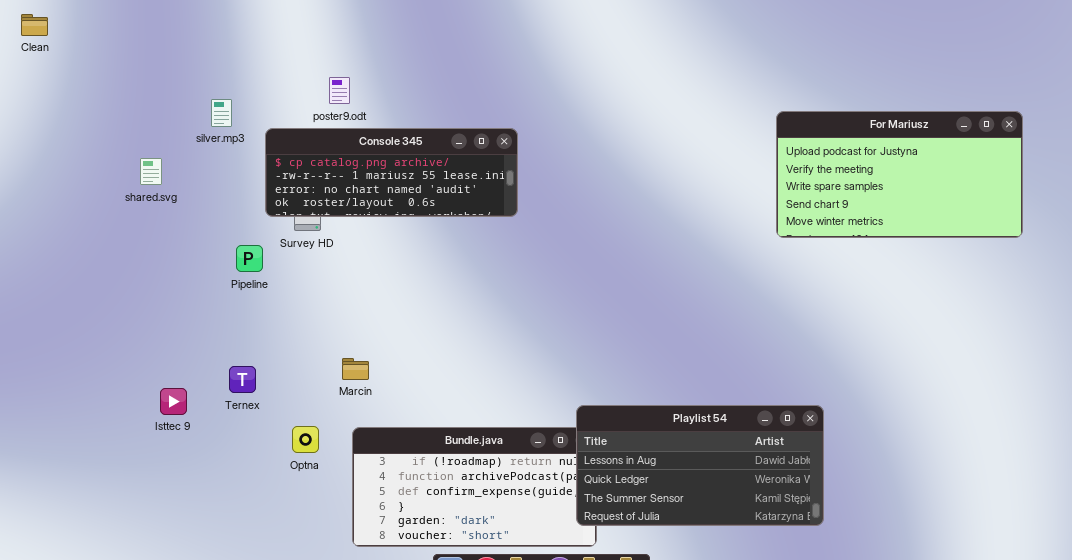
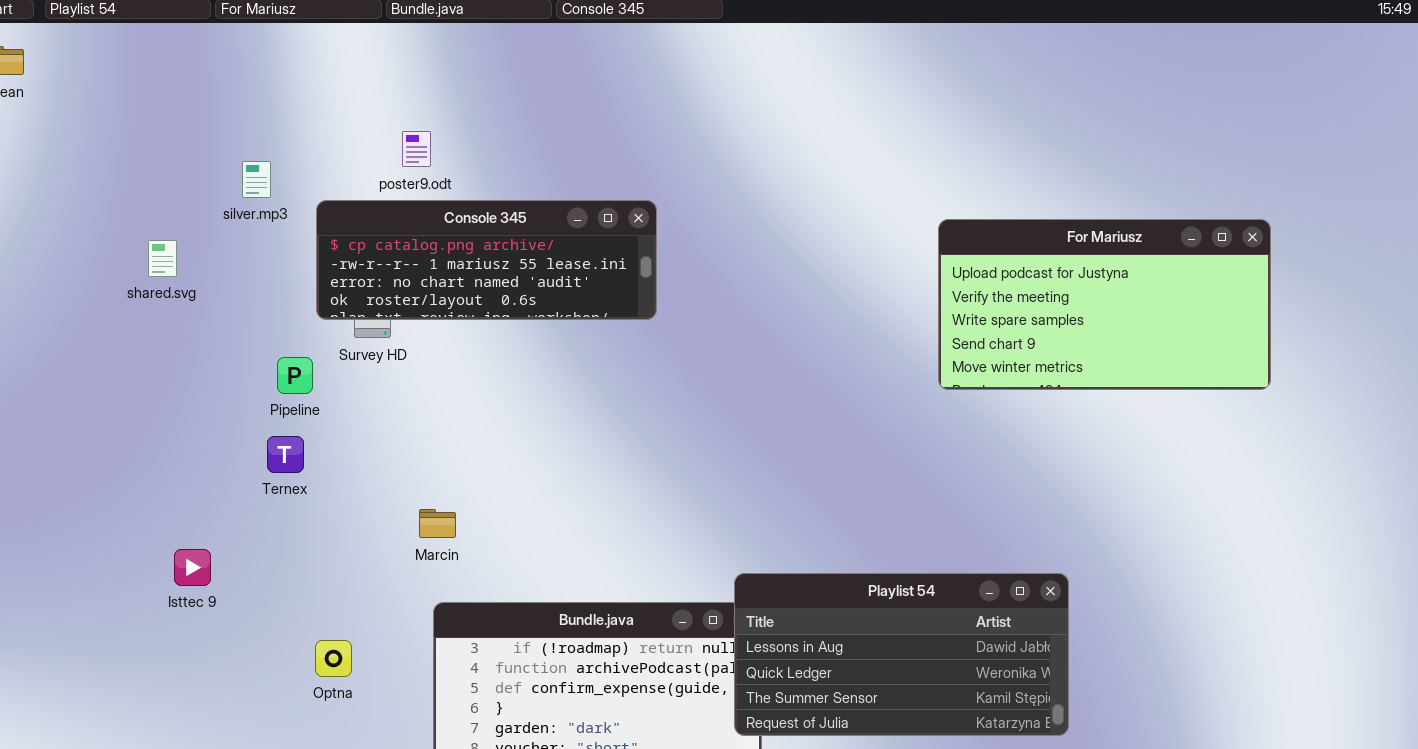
For Mariusz: [776,111,1023,238] -> [938,219,1271,390], moved
Ternex: [229,366,256,393] -> [267,436,304,473], moved
Optna: [292,426,319,453] -> [315,640,352,677], moved

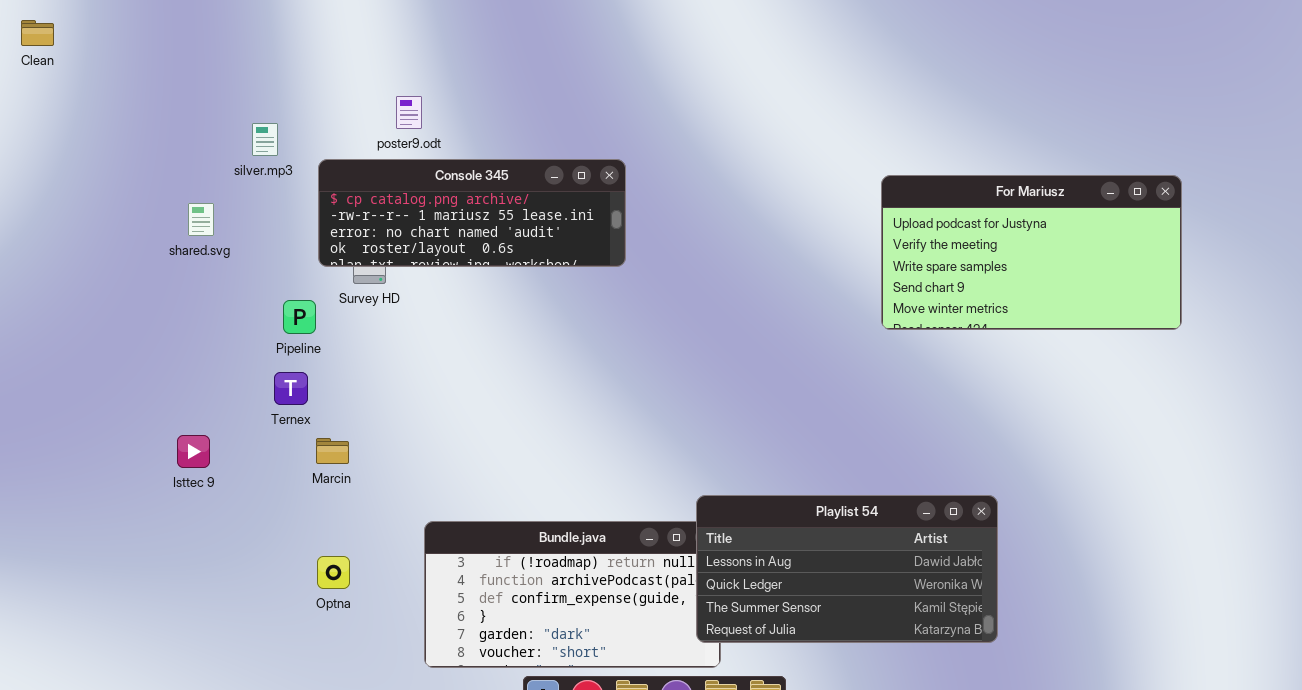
shared.svg: [148,240,177,277] -> [188,203,214,236], moved
Marcin: [419,509,456,538] -> [316,438,349,464], moved
Isttec 9: [174,549,211,586] -> [177,435,210,468], moved

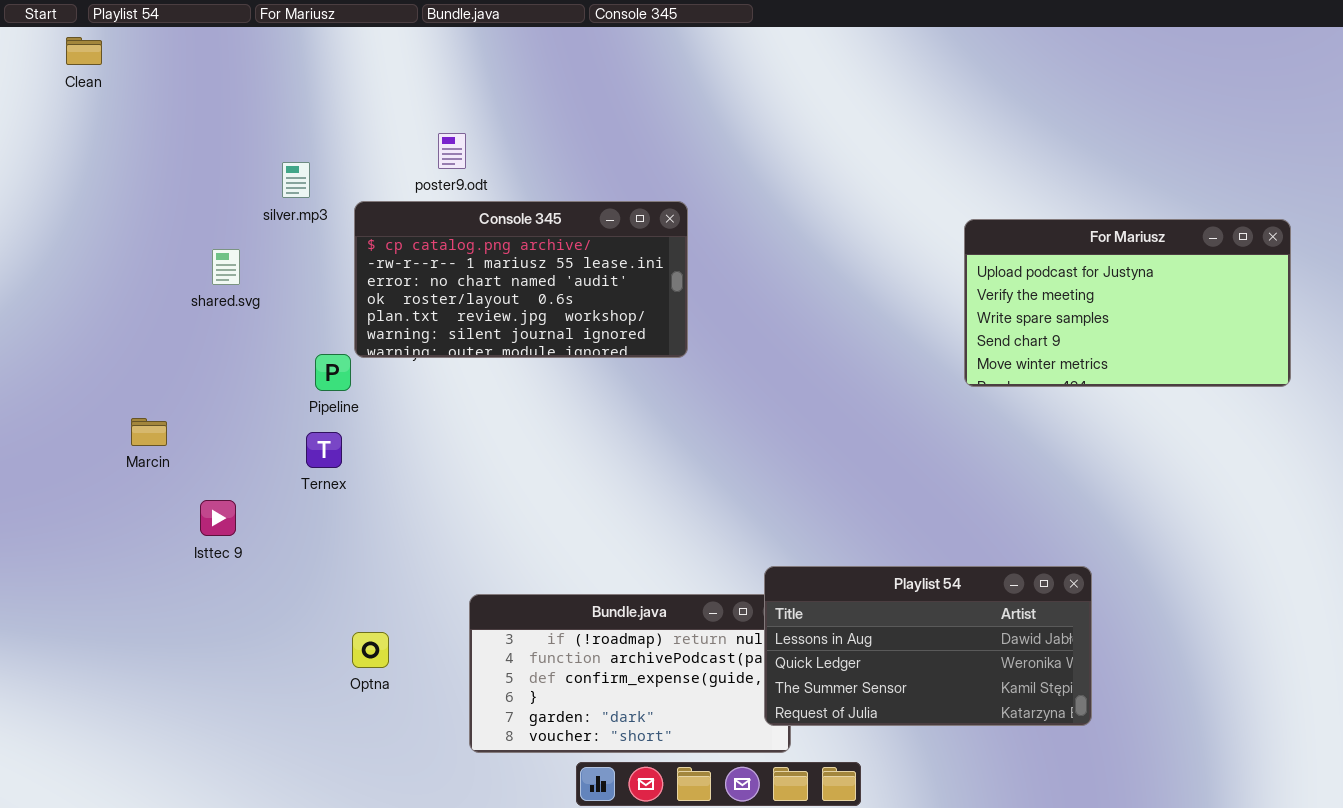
Clean: [21,20,54,46] -> [66,37,102,65], moved
Console 345: [318,159,626,267] -> [354,201,688,358], resized
Marcin: [316,438,349,464] -> [131,418,167,446], moved

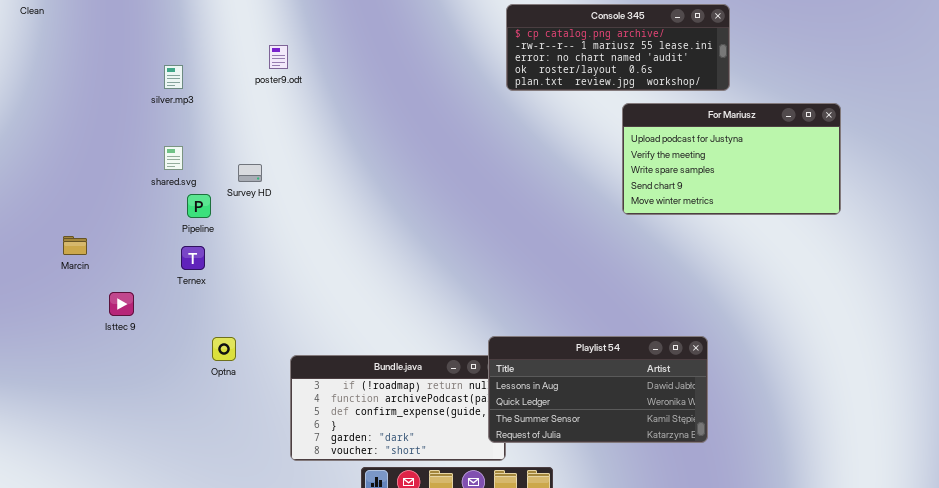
Console 345: [354,201,688,358] -> [506,4,730,91], moved, resized
shared.svg: [212,249,240,285] -> [164,146,183,170], moved
Optna: [352,632,389,668] -> [212,337,236,361], moved

